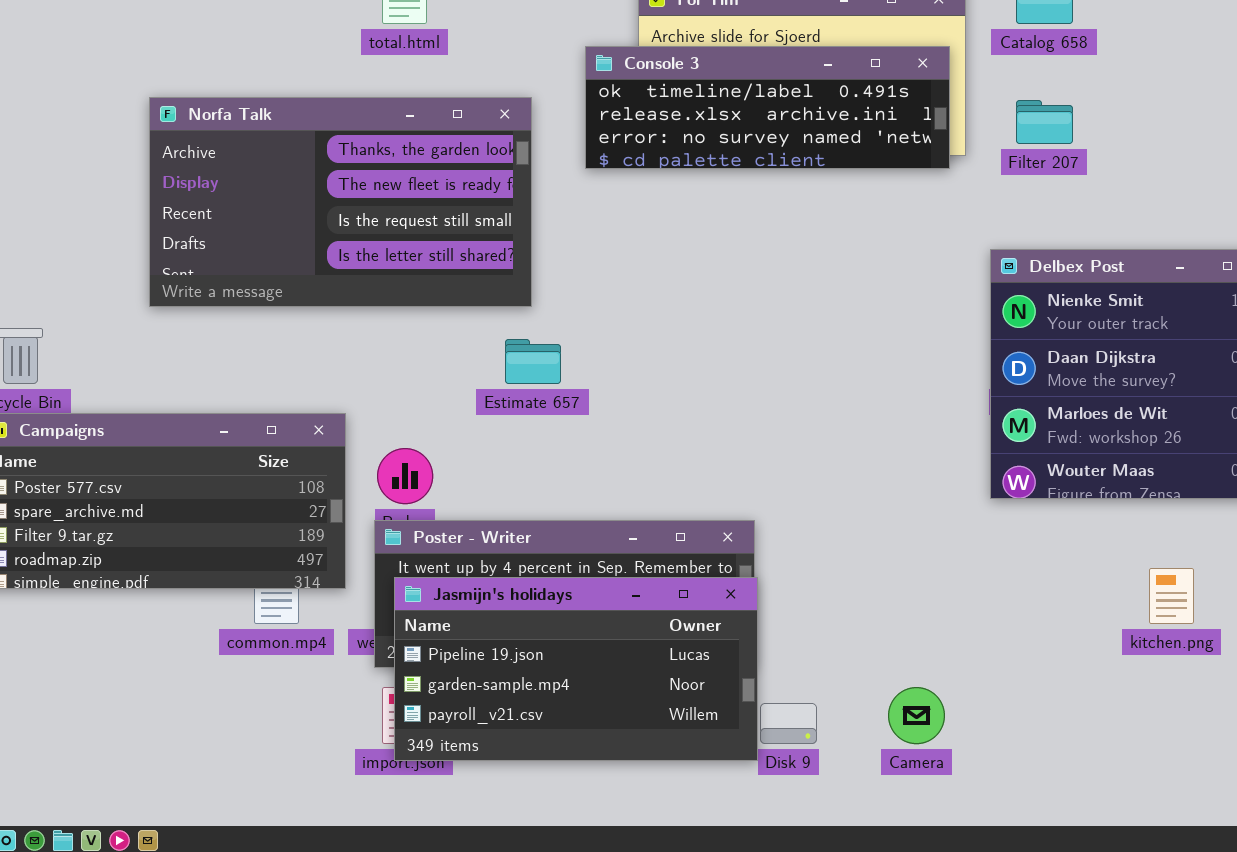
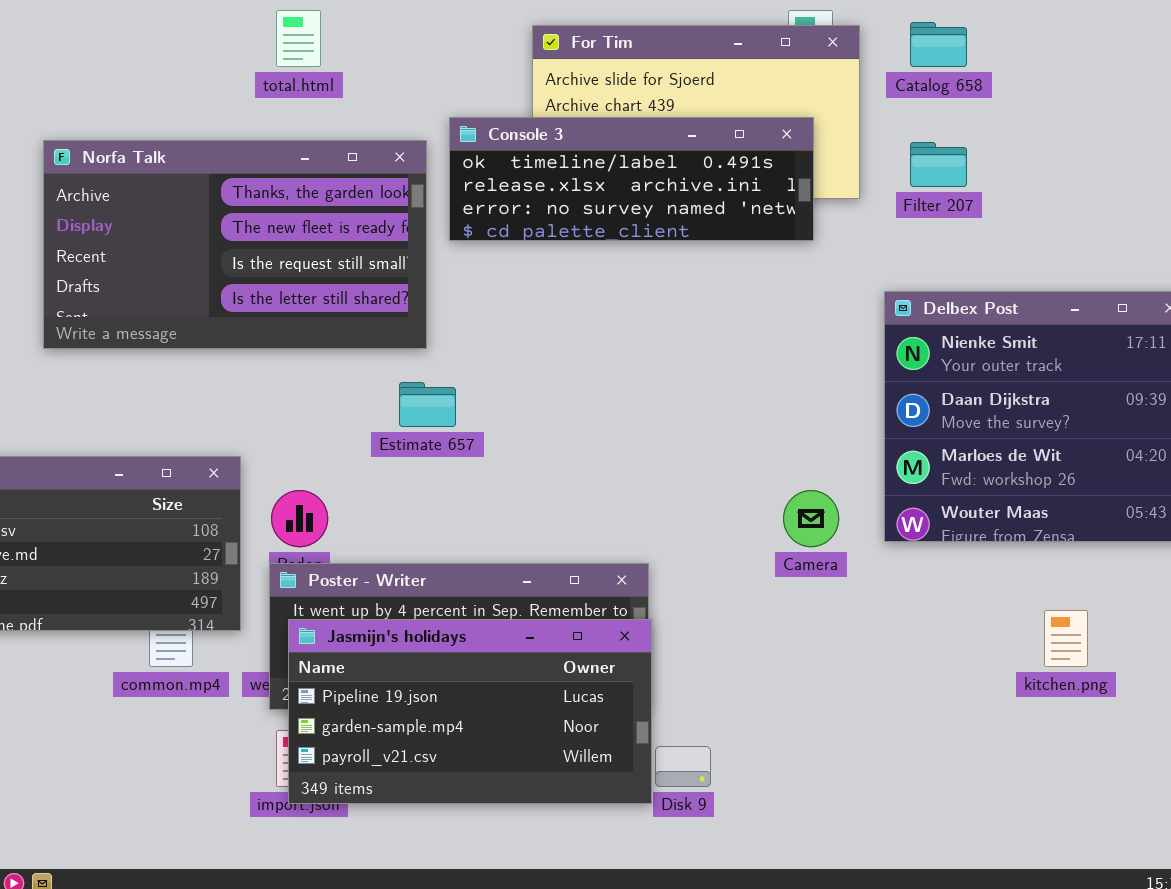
Console 3: [585,46,950,169] -> [449,117,814,241], moved
Camera: [888,687,945,744] -> [783,490,839,547], moved

